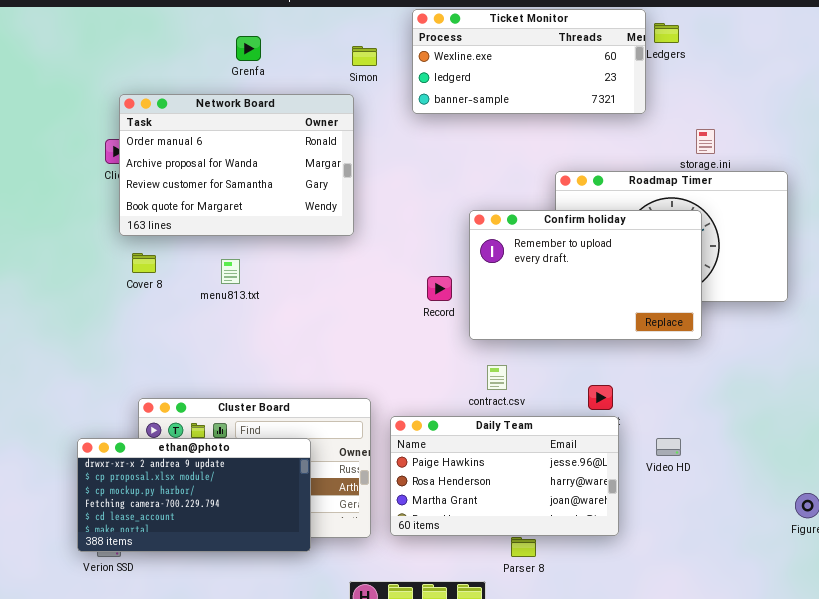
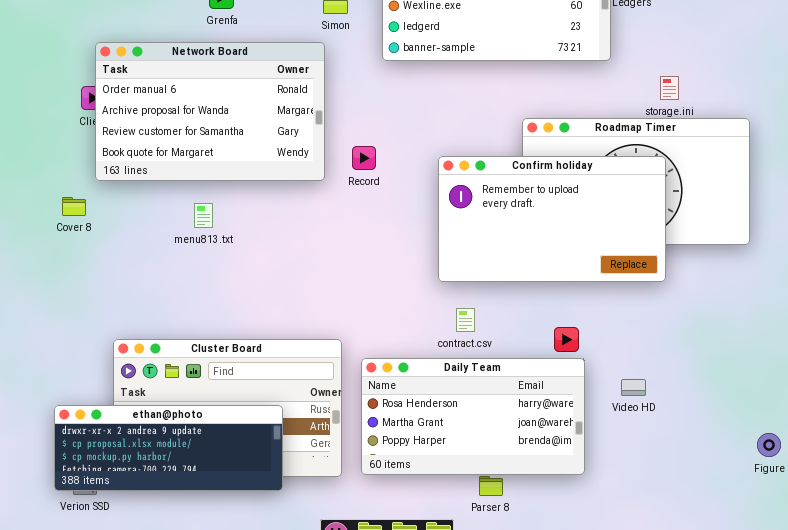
Cover 8: [132,253,156,273] -> [62,197,86,216], moved
Record: [427,276,452,301] -> [352,146,376,170], moved
Daily Team: [390,416,619,536] -> [361,358,585,475], scrolled down 1 row
ethan@photo: [77,438,311,552] -> [54,405,283,491], resized

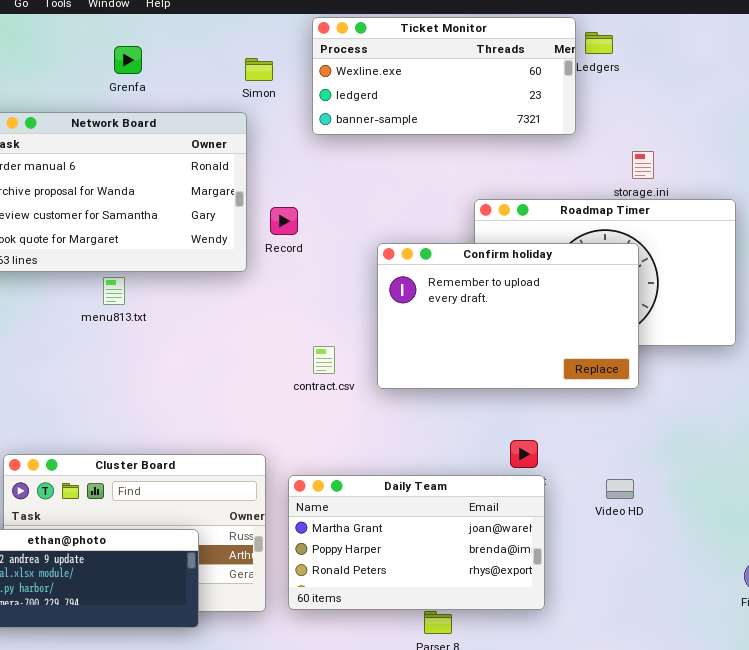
Record: [352,146,376,170] -> [270,207,298,235], moved
menu813.txt: [194,203,213,228] -> [103,277,125,305], moved
contract.csv: [456,308,475,332] -> [313,346,335,374], moved
Daily Team: [361,358,585,475] -> [288,475,545,610], scrolled down 1 row
Video HD: [621,379,646,396] -> [606,479,634,499], moved

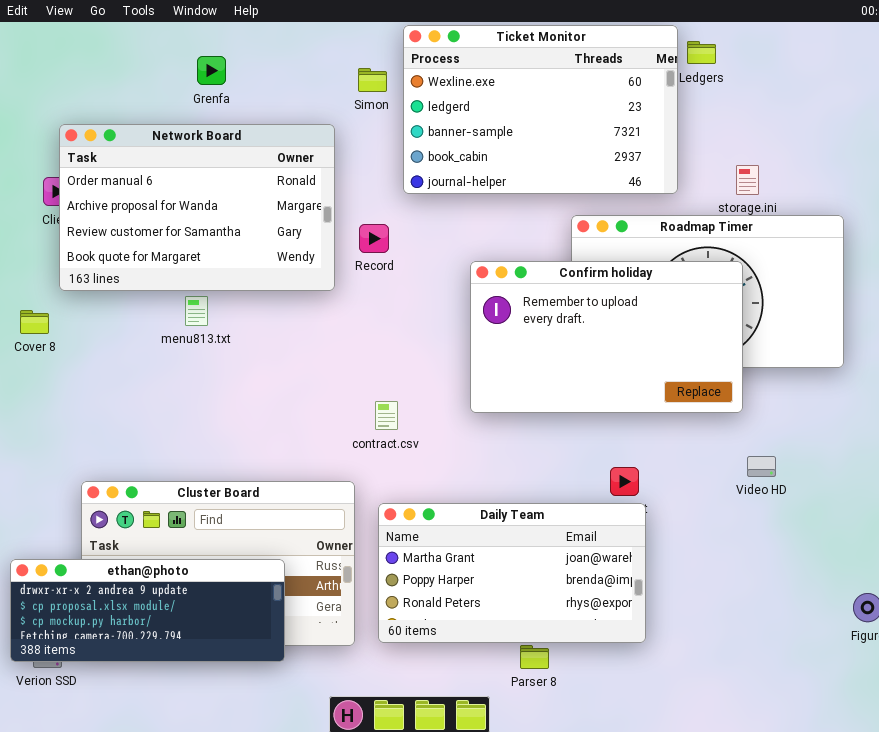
Ticket Monitor: [312,17,576,135] -> [403,25,678,194], resized
Simon: [245,58,273,81] -> [358,68,387,92], moved
contract.csv: [313,346,335,374] -> [375,401,398,430], moved
Video HD: [606,479,634,499] -> [747,456,776,477], moved

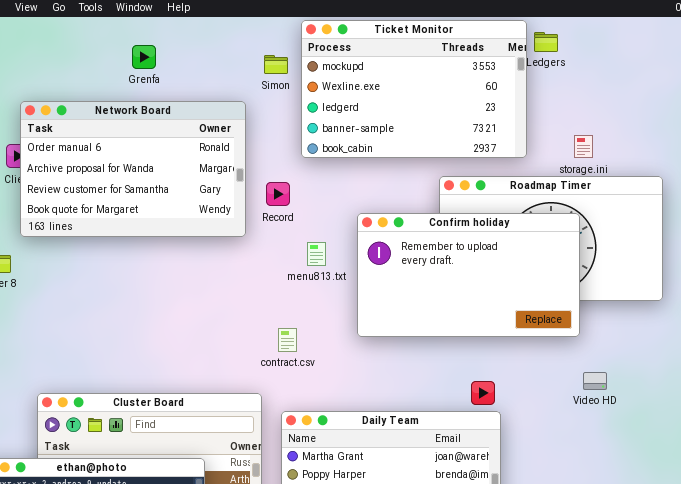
Ticket Monitor: [403,25,678,194] -> [301,20,527,158], scrolled up 1 row
menu813.txt: [185,296,208,326] -> [307,242,326,266], moved

